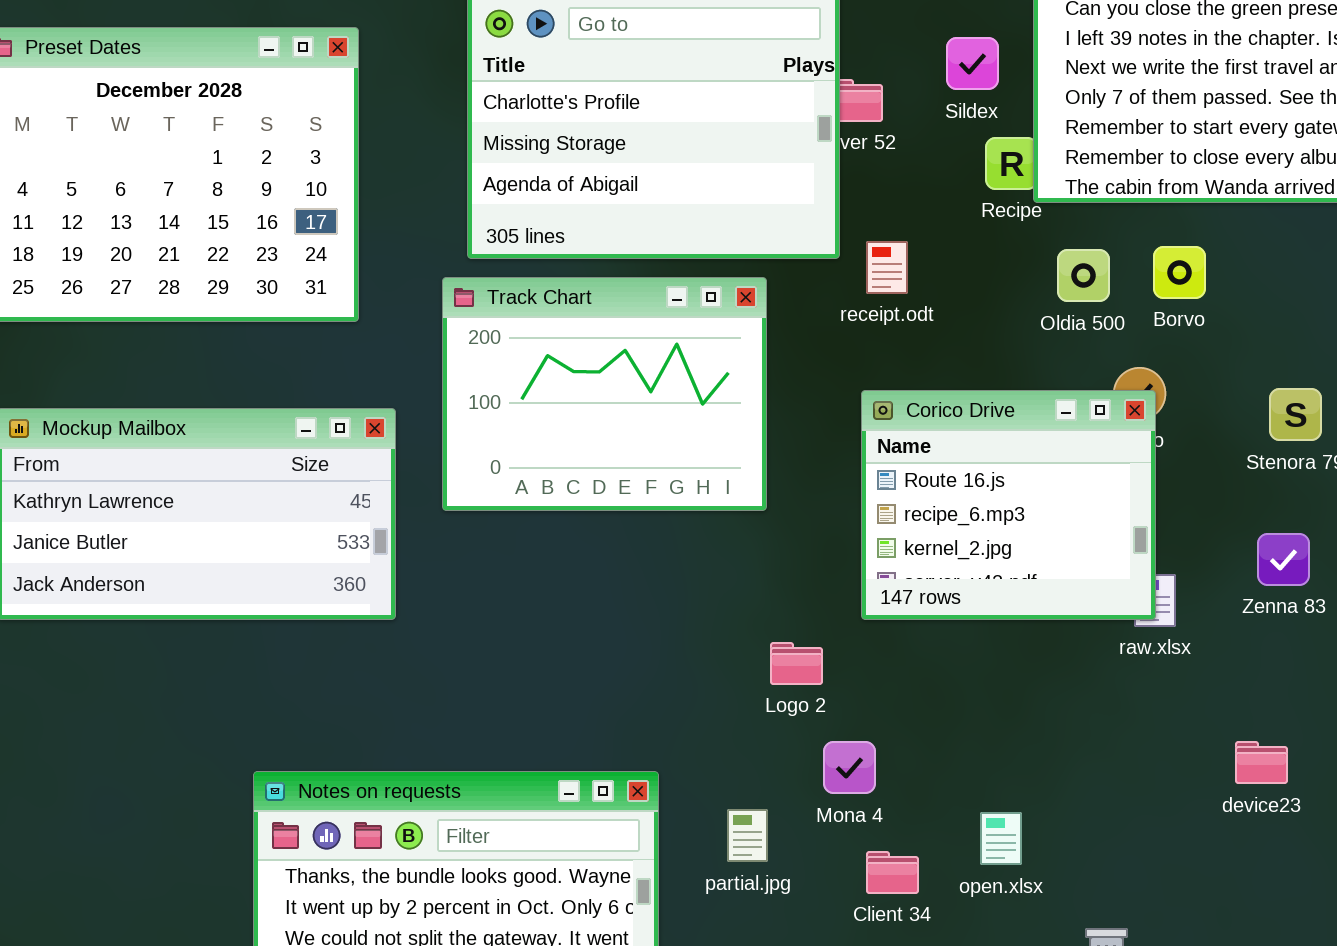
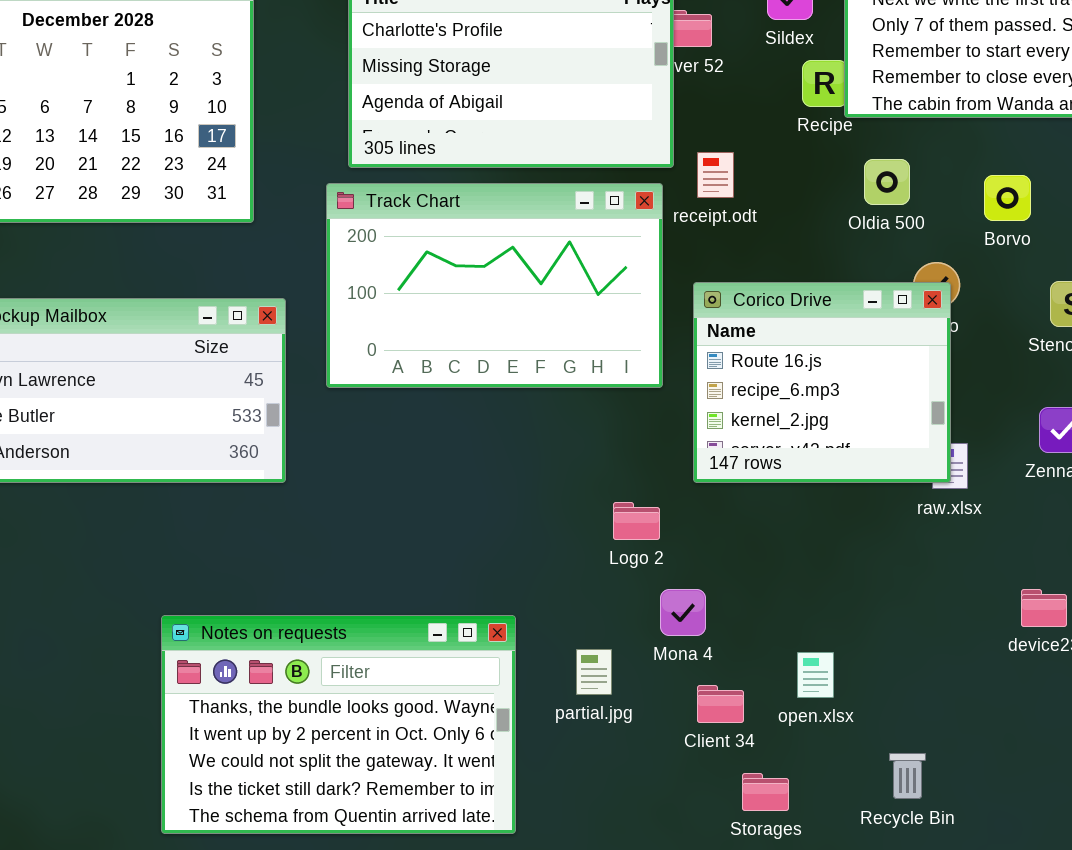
Borvo: [1153,246,1206,299] -> [984,175,1031,221], moved
Track Chart: [442,277,767,511] -> [326,183,663,388], resized

